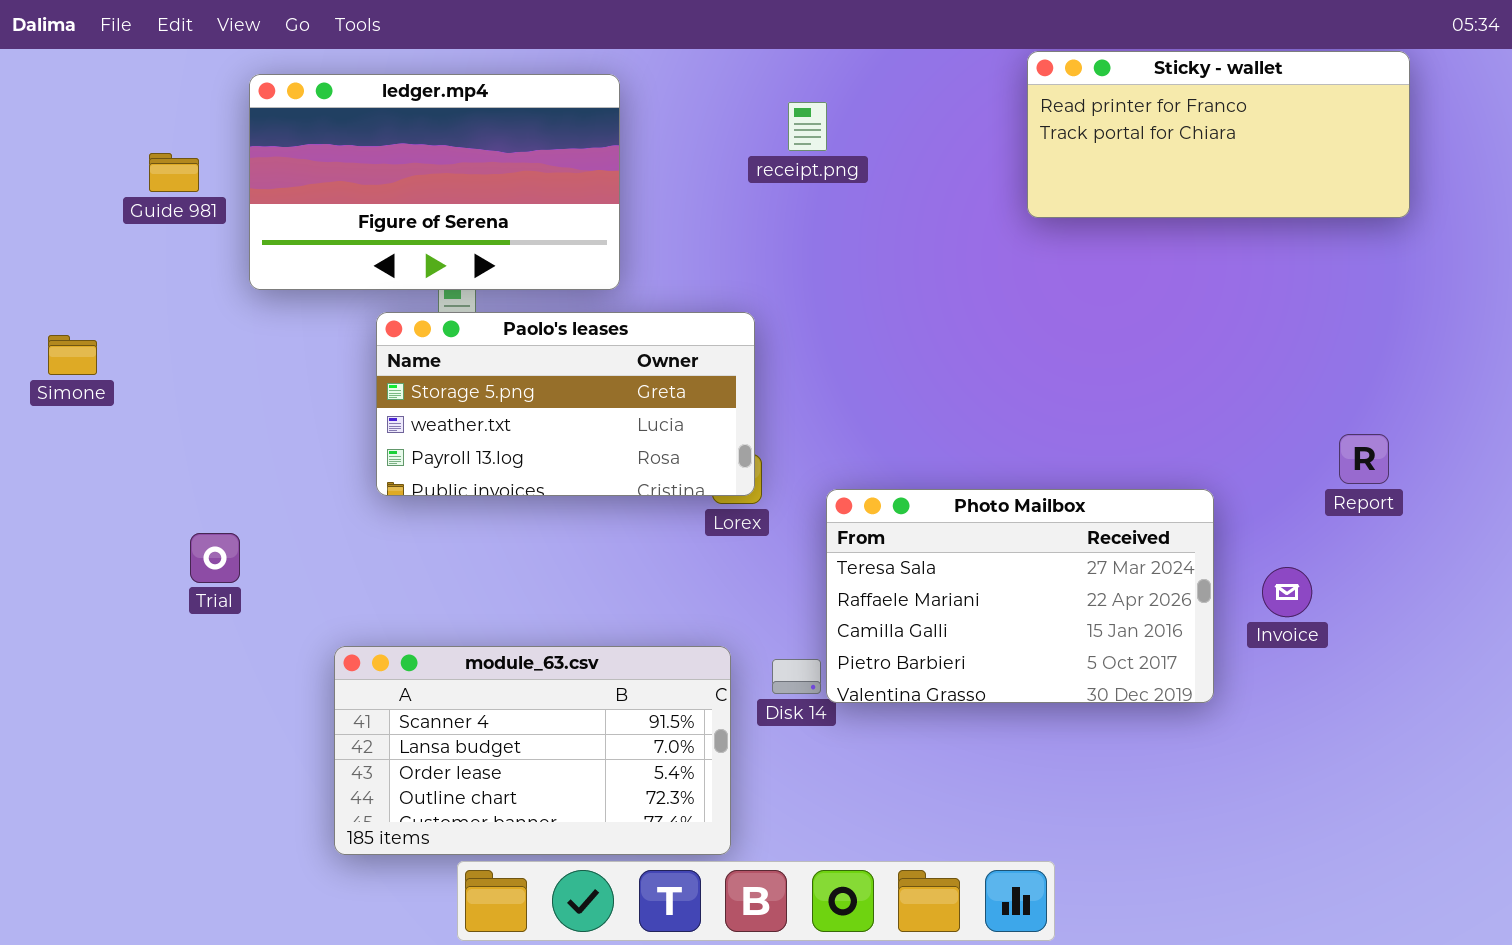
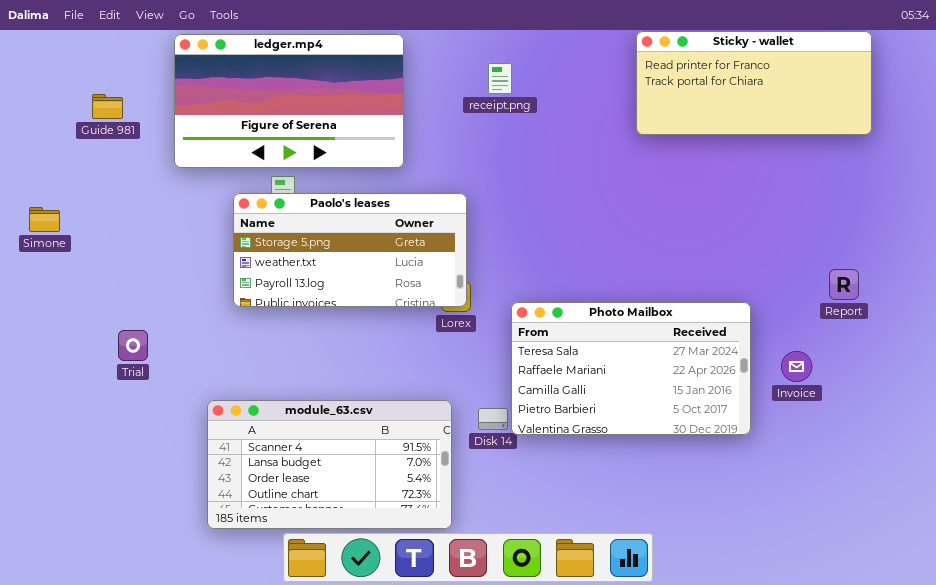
ledger.mp4: [249,74,620,290] -> [174,34,404,168], moved

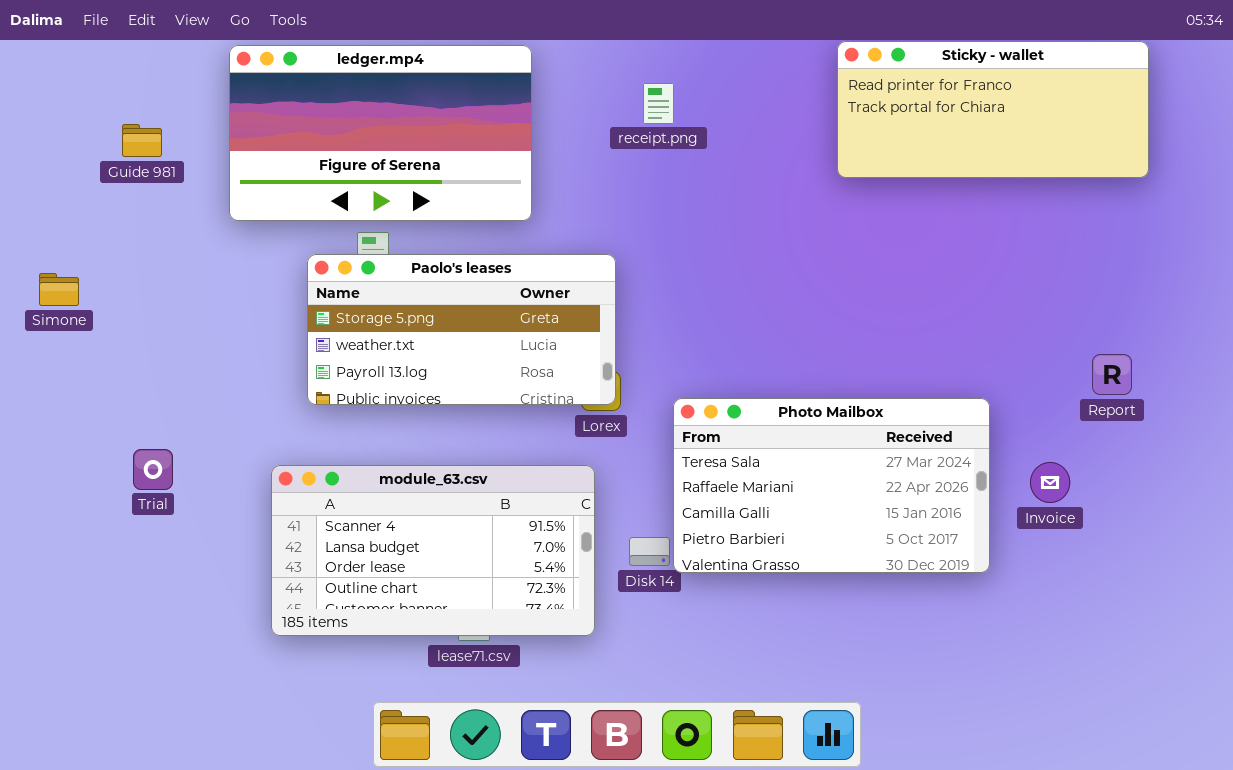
Trial: [118,330,148,361] -> [133,449,173,490], moved
module_63.csv: [207,400,452,529] -> [271,465,595,636], moved

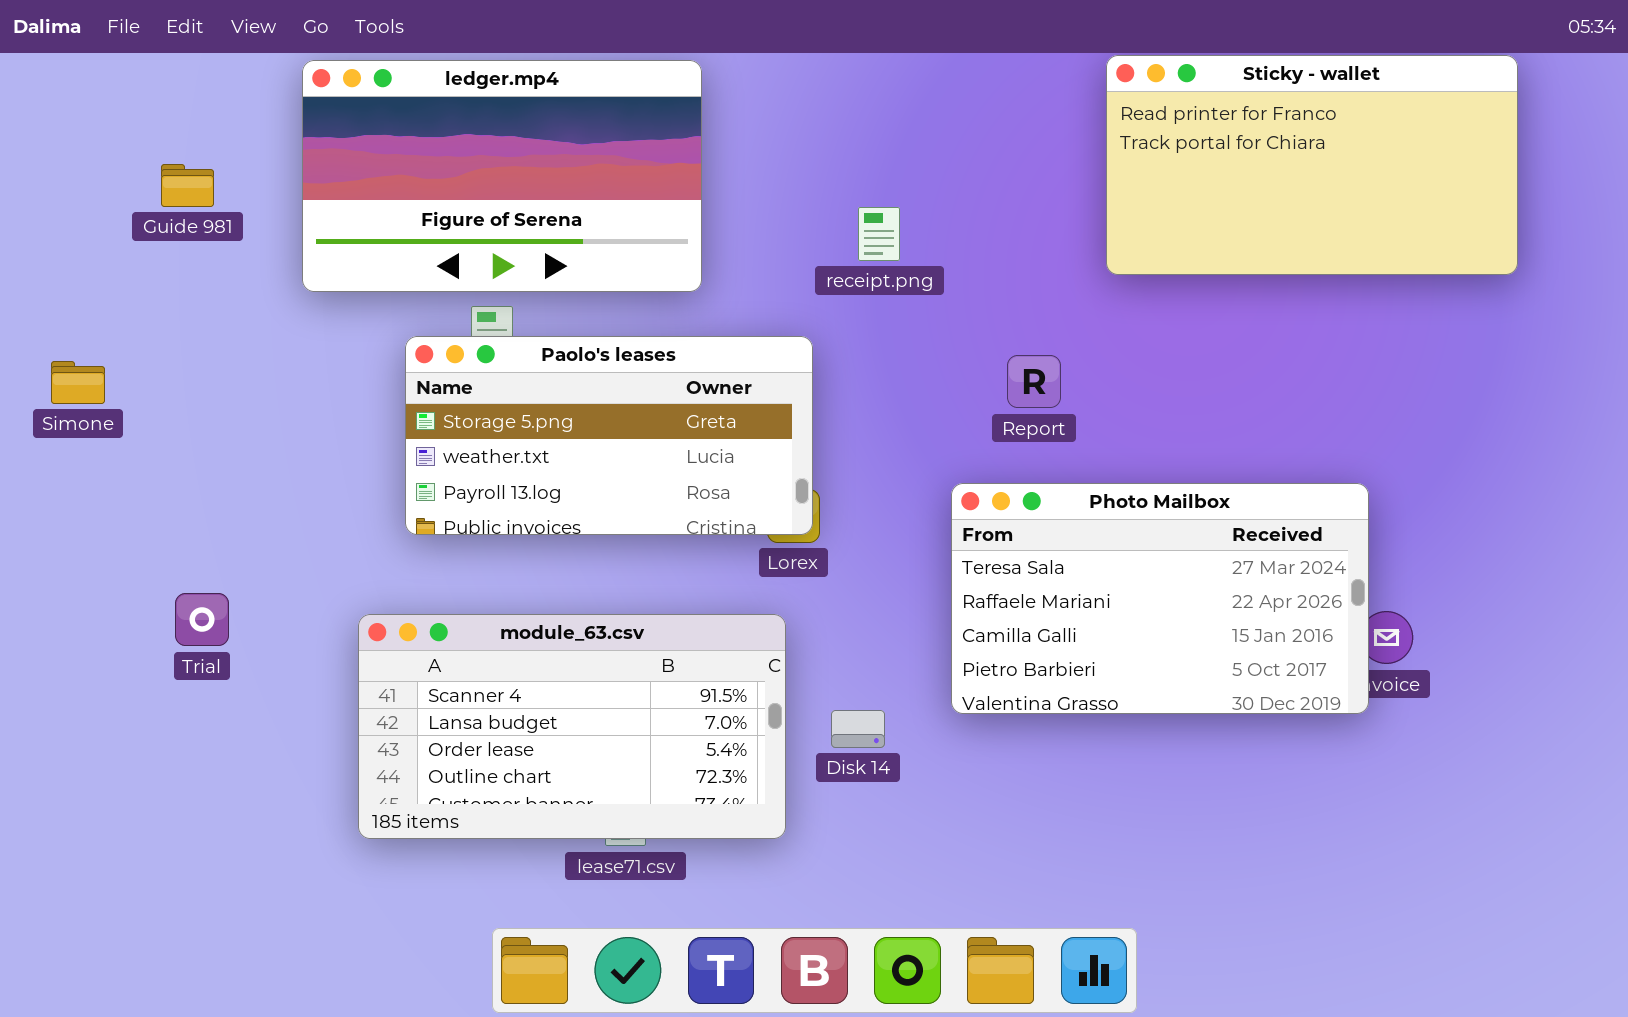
Sticky - wallet: [837,41,1149,178] -> [1106,55,1518,275], resized
receipt.png: [643,83,674,124] -> [858,207,900,261], moved
Report: [1092,354,1132,395] -> [1007,355,1061,408], moved
Photo Mailbox: [673,398,990,573] -> [951,483,1369,714], moved

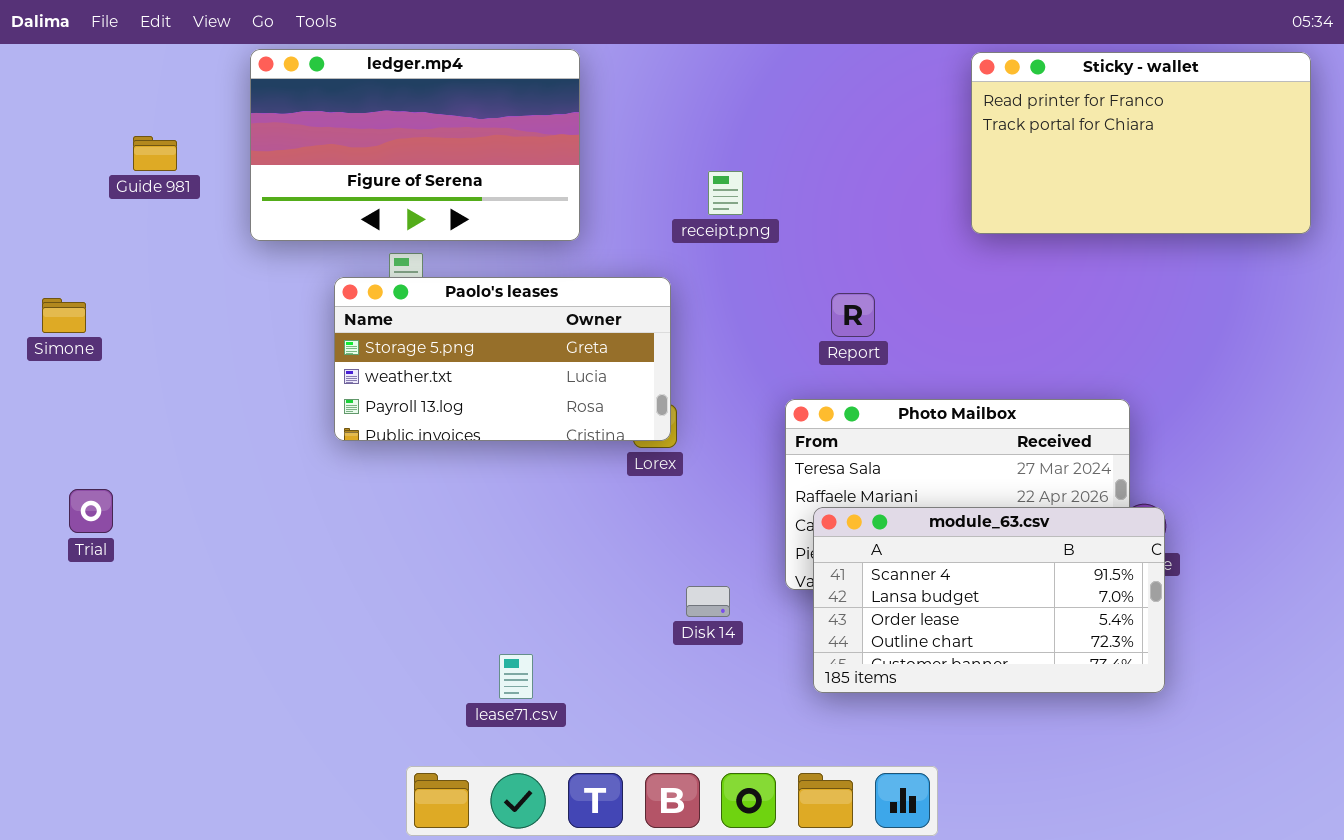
Sticky - wallet: [1106,55,1518,275] -> [971,52,1311,234], moved
Trial: [175,593,229,646] -> [69,489,113,533], moved
module_63.csv: [358,614,786,839] -> [813,507,1165,693], moved

